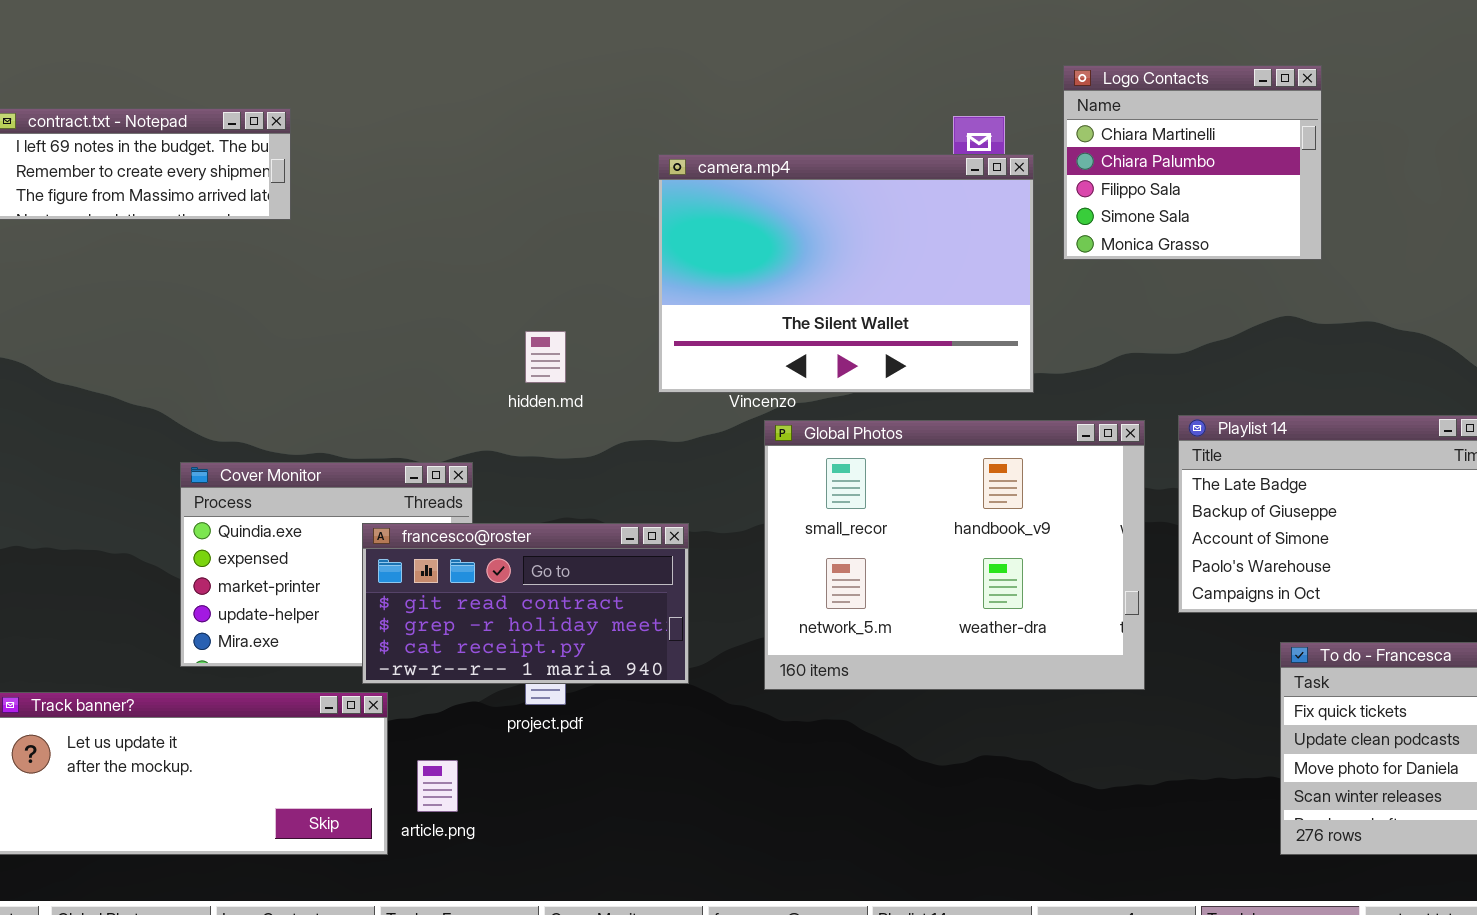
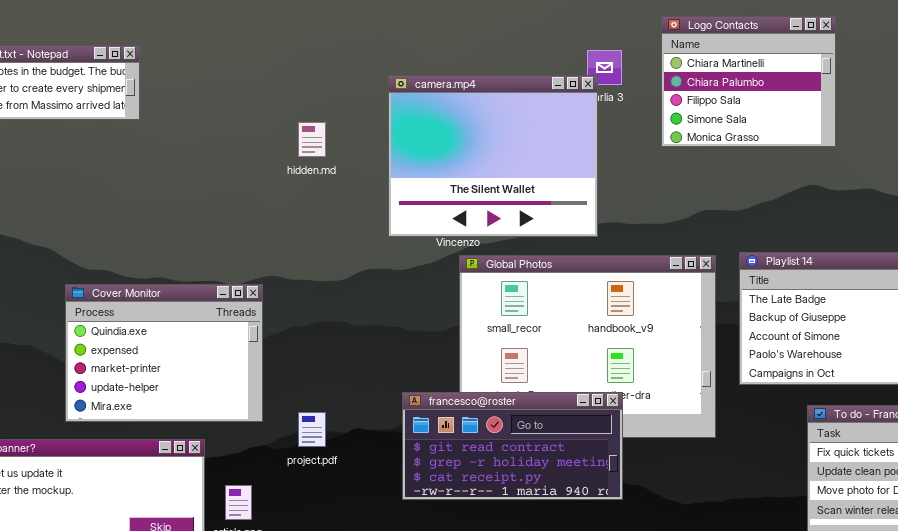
camera.mp4: [658,154,1034,393] -> [388,75,598,237], resized
hidden.md: [525,331,566,383] -> [298,122,326,157], moved
francesco@roster: [362,523,689,684] -> [402,392,623,500], moved

